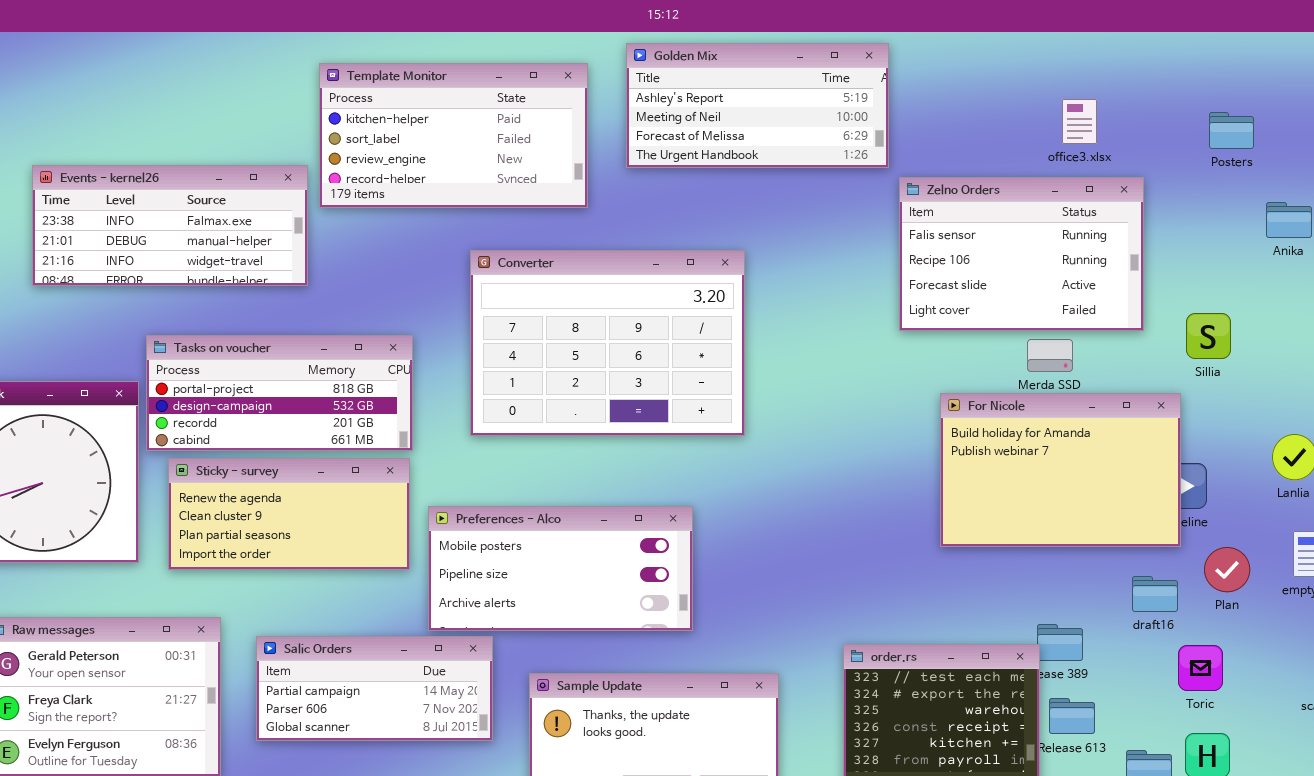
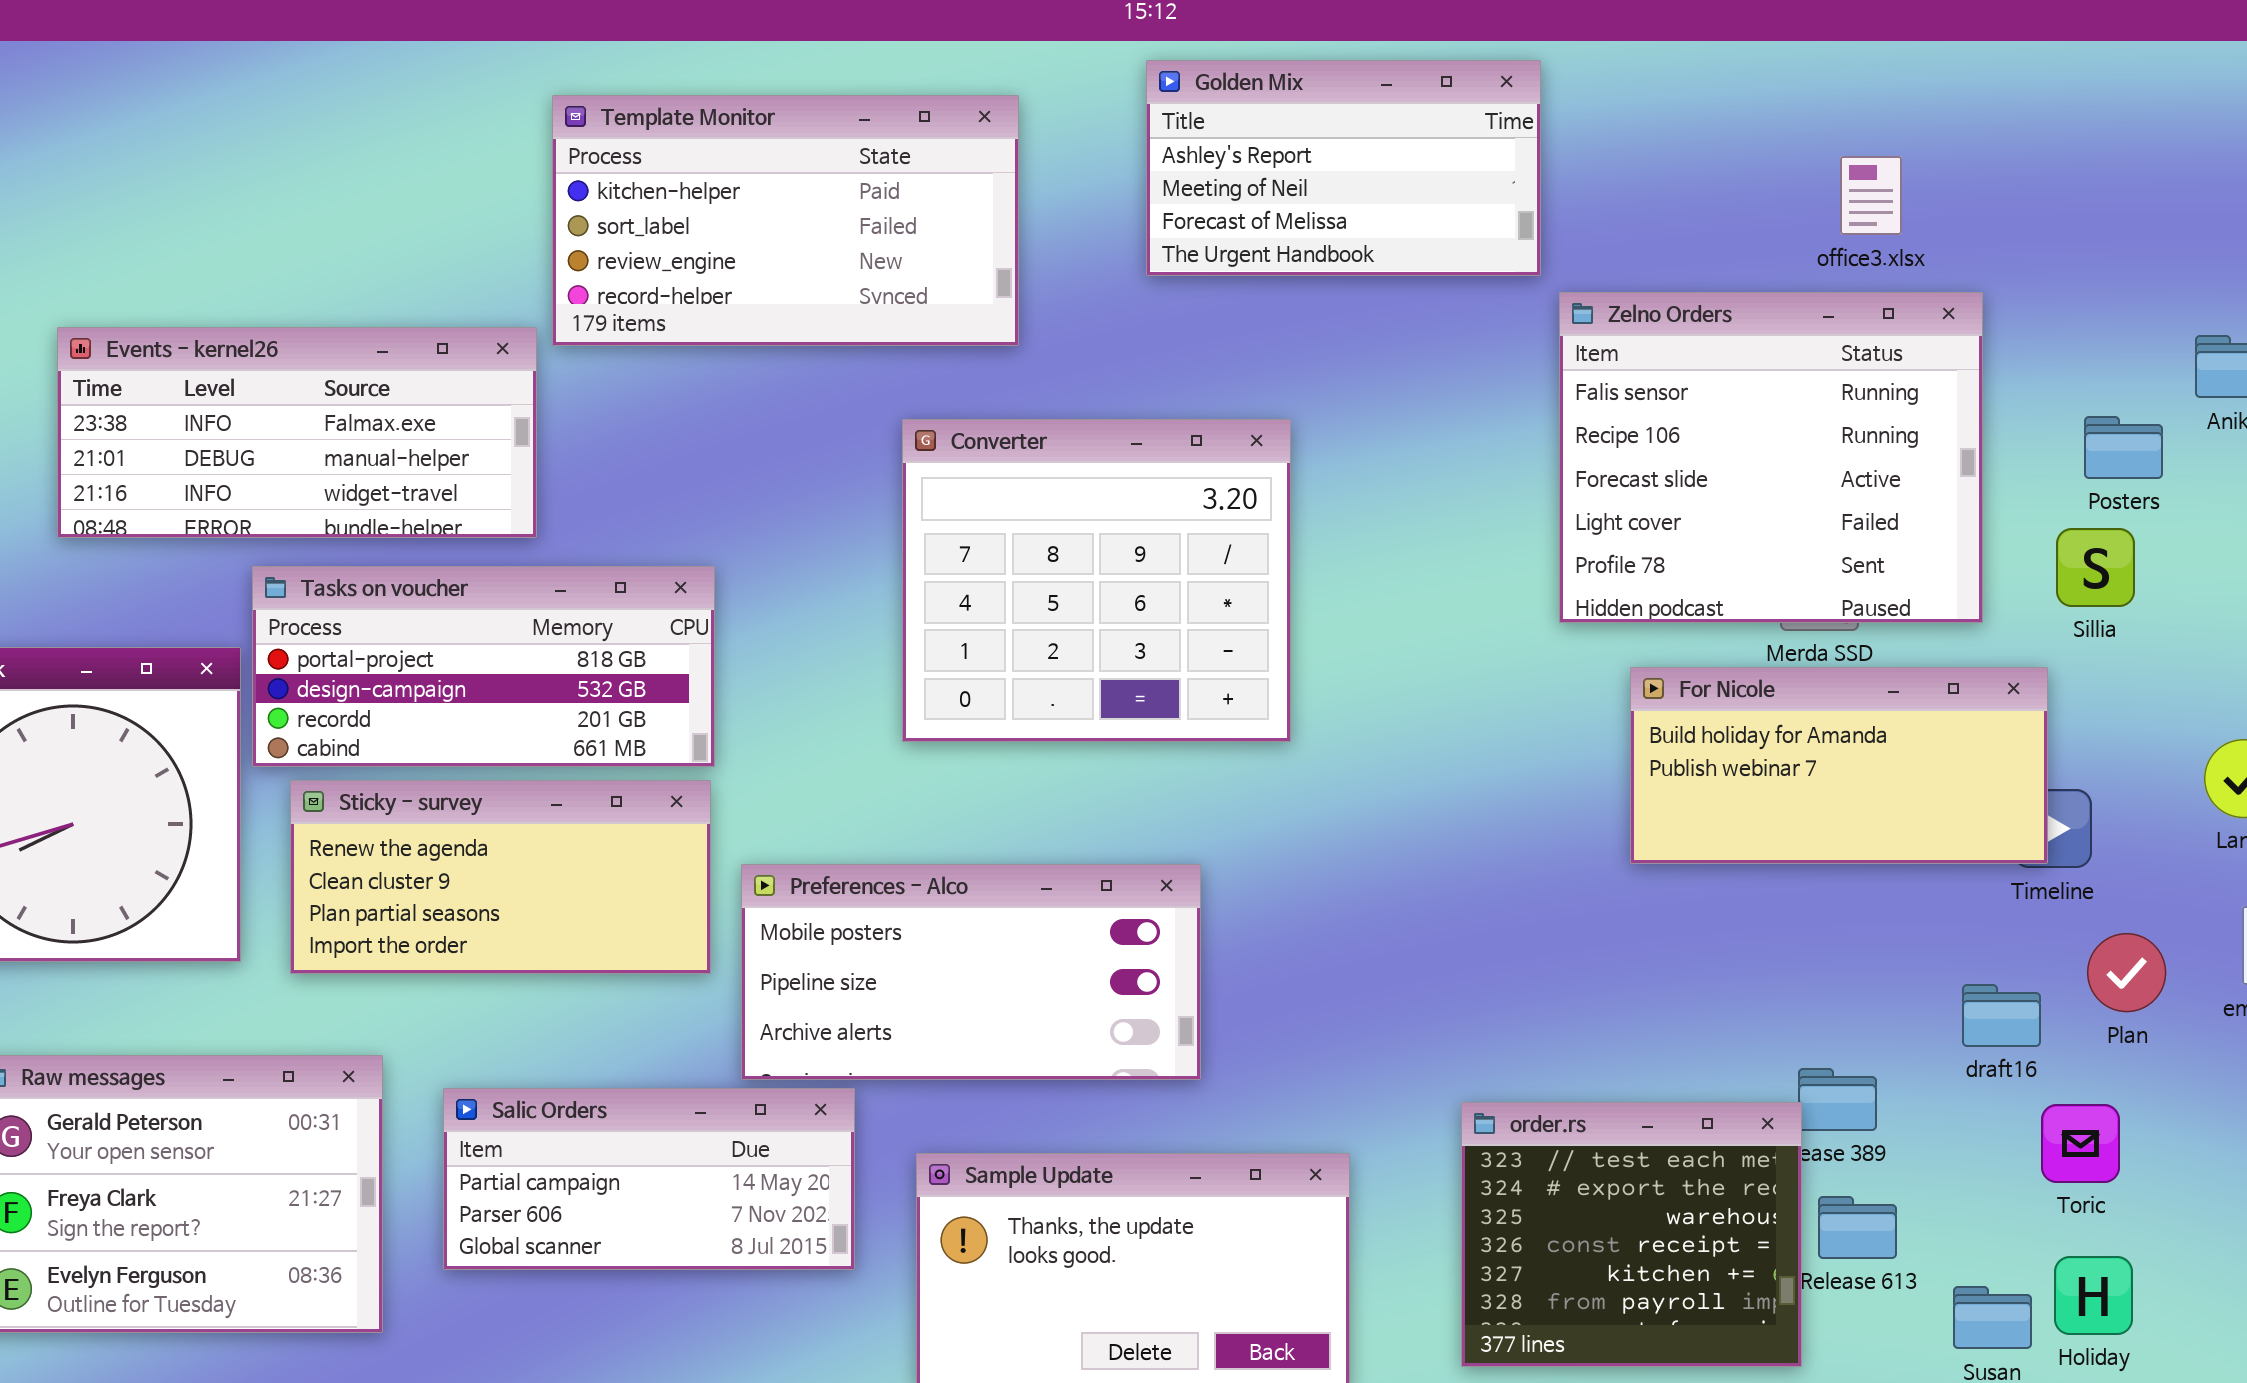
Golden Mix: [626,43,889,168] -> [1146,60,1541,276], resized
Posters: [1209,112,1254,149] -> [2084,416,2163,479], moved
Events - kernel26: [32,165,308,286] -> [57,327,537,538], moved
Zelno Orders: [899,177,1144,331] -> [1559,292,1983,623], resized
Converter: [470,250,745,436] -> [902,419,1291,742], resized
For Nicole: [940,393,1181,547] -> [1630,667,2048,864], resized

